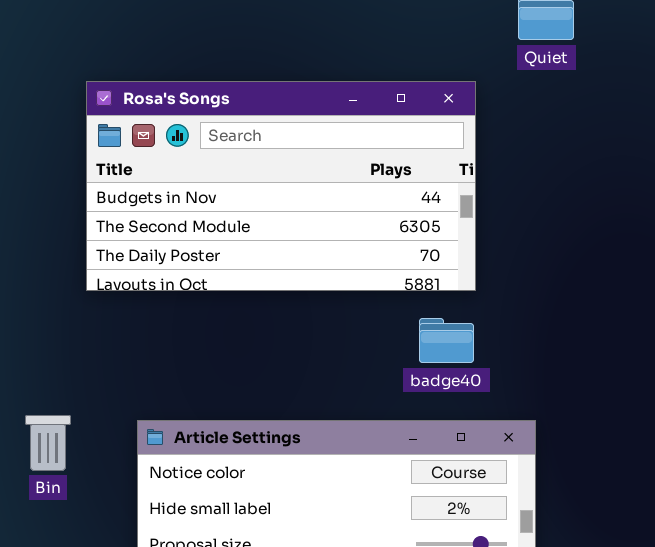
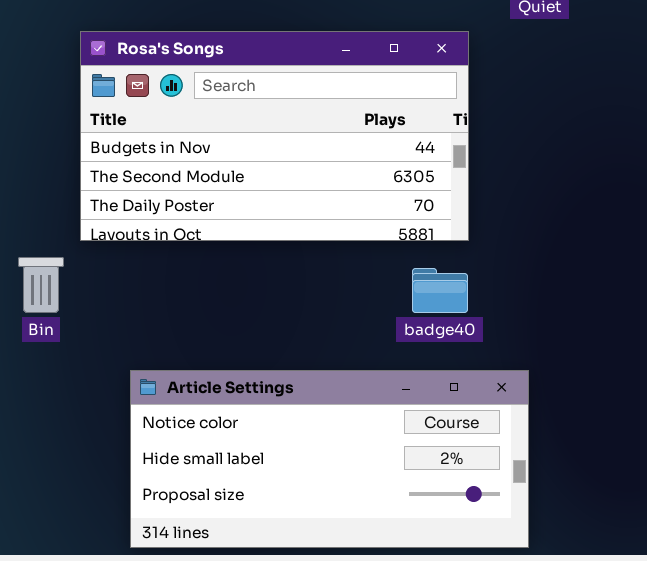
Bin: [25,415,71,471] -> [18,257,64,313], moved

